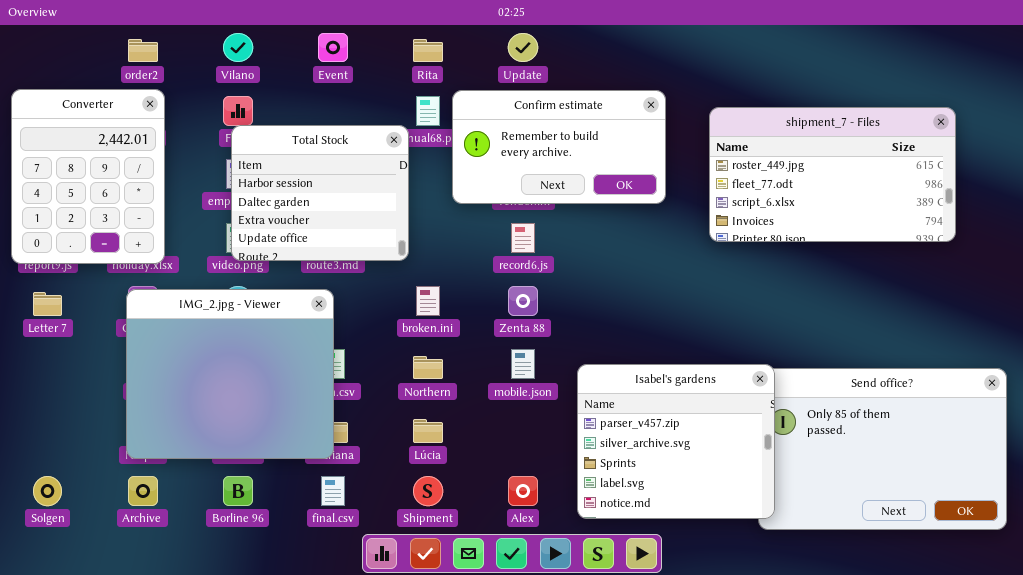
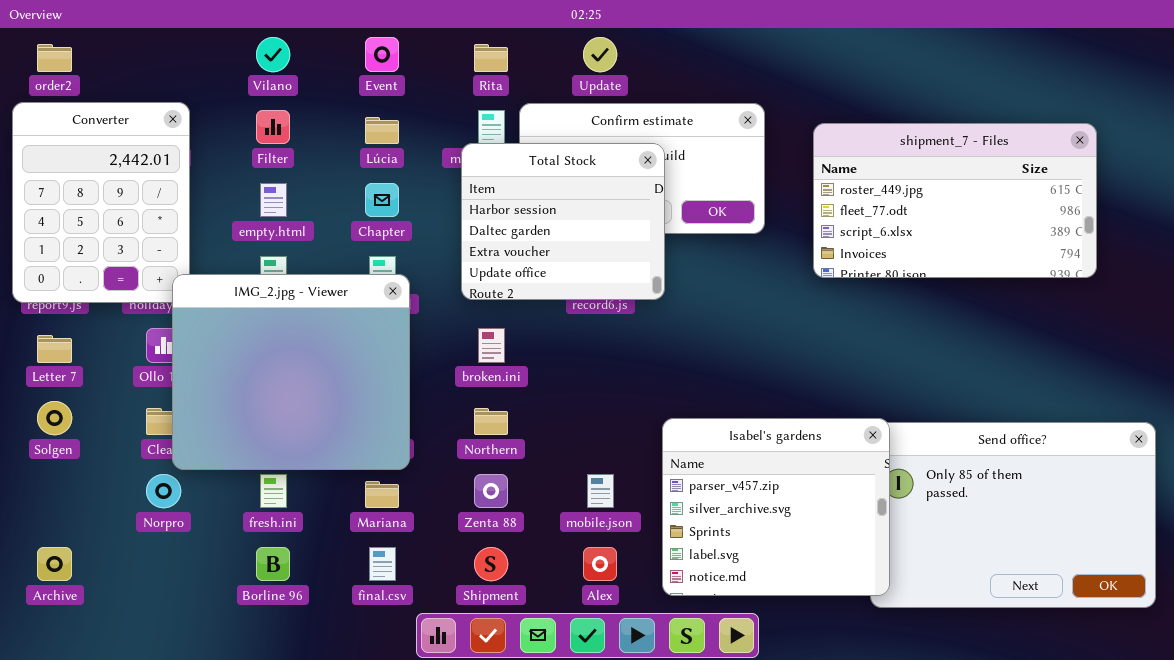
order2: [128,39,158,62] -> [37,44,72,72], moved
Total Stock: [231,125,409,261] -> [461,143,665,300], moved
Zenta 88: [508,286,538,316] -> [474,474,508,508], moved
IMG_2.jpg - Viewer: [126,289,334,459] -> [172,274,410,470], moved
mobile.json: [511,349,535,379] -> [587,474,614,508], moved
Lúcia: [413,419,443,443] -> [365,117,399,144], moved
Solgen: [33,476,62,506] -> [37,401,72,435], moved
Archive: [128,476,158,506] -> [37,547,72,581], moved

